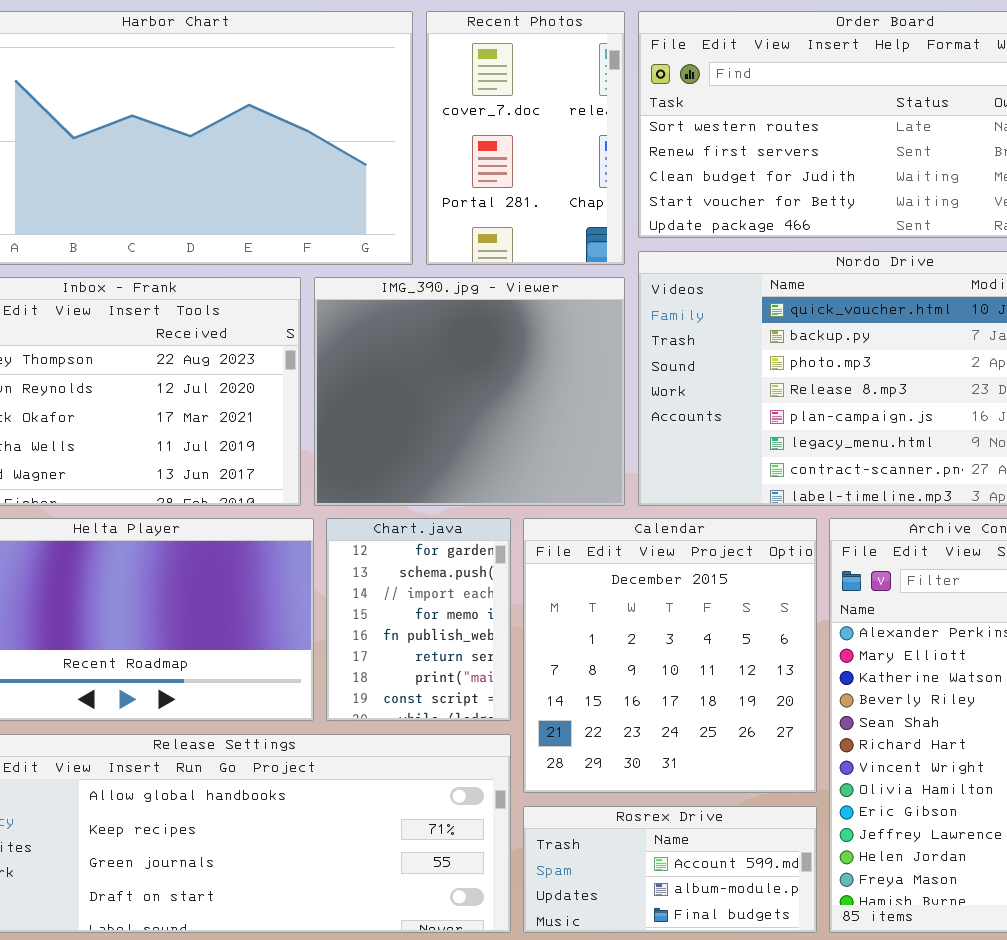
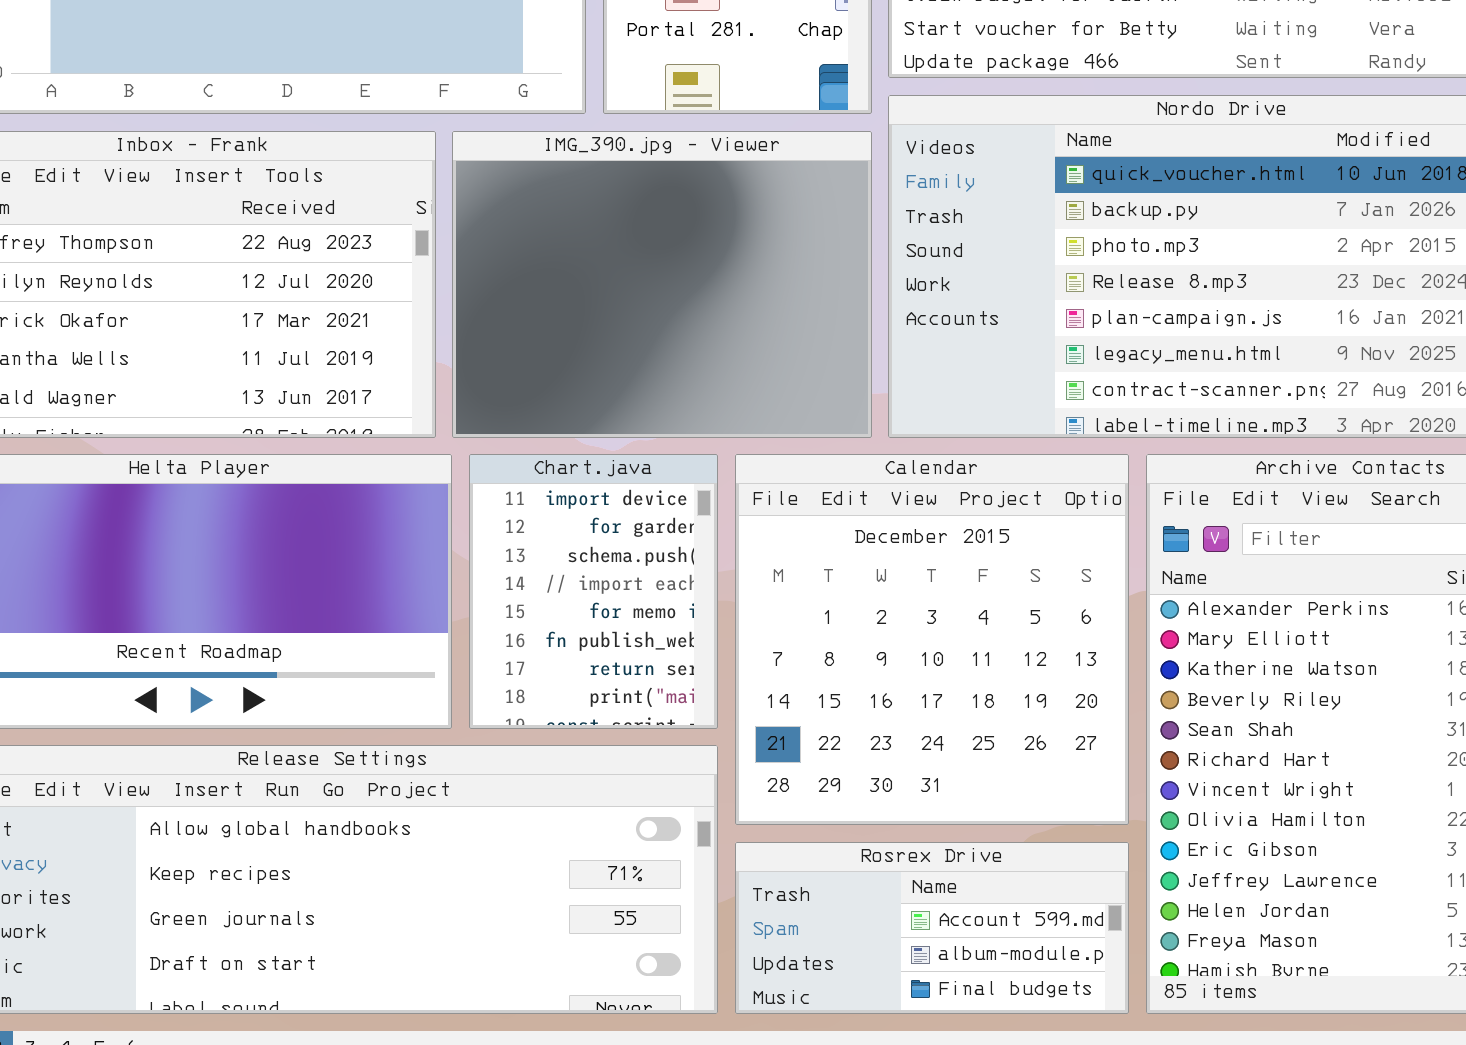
Chart.java: [326,518,511,721] -> [469,454,718,729], scrolled up 1 row

